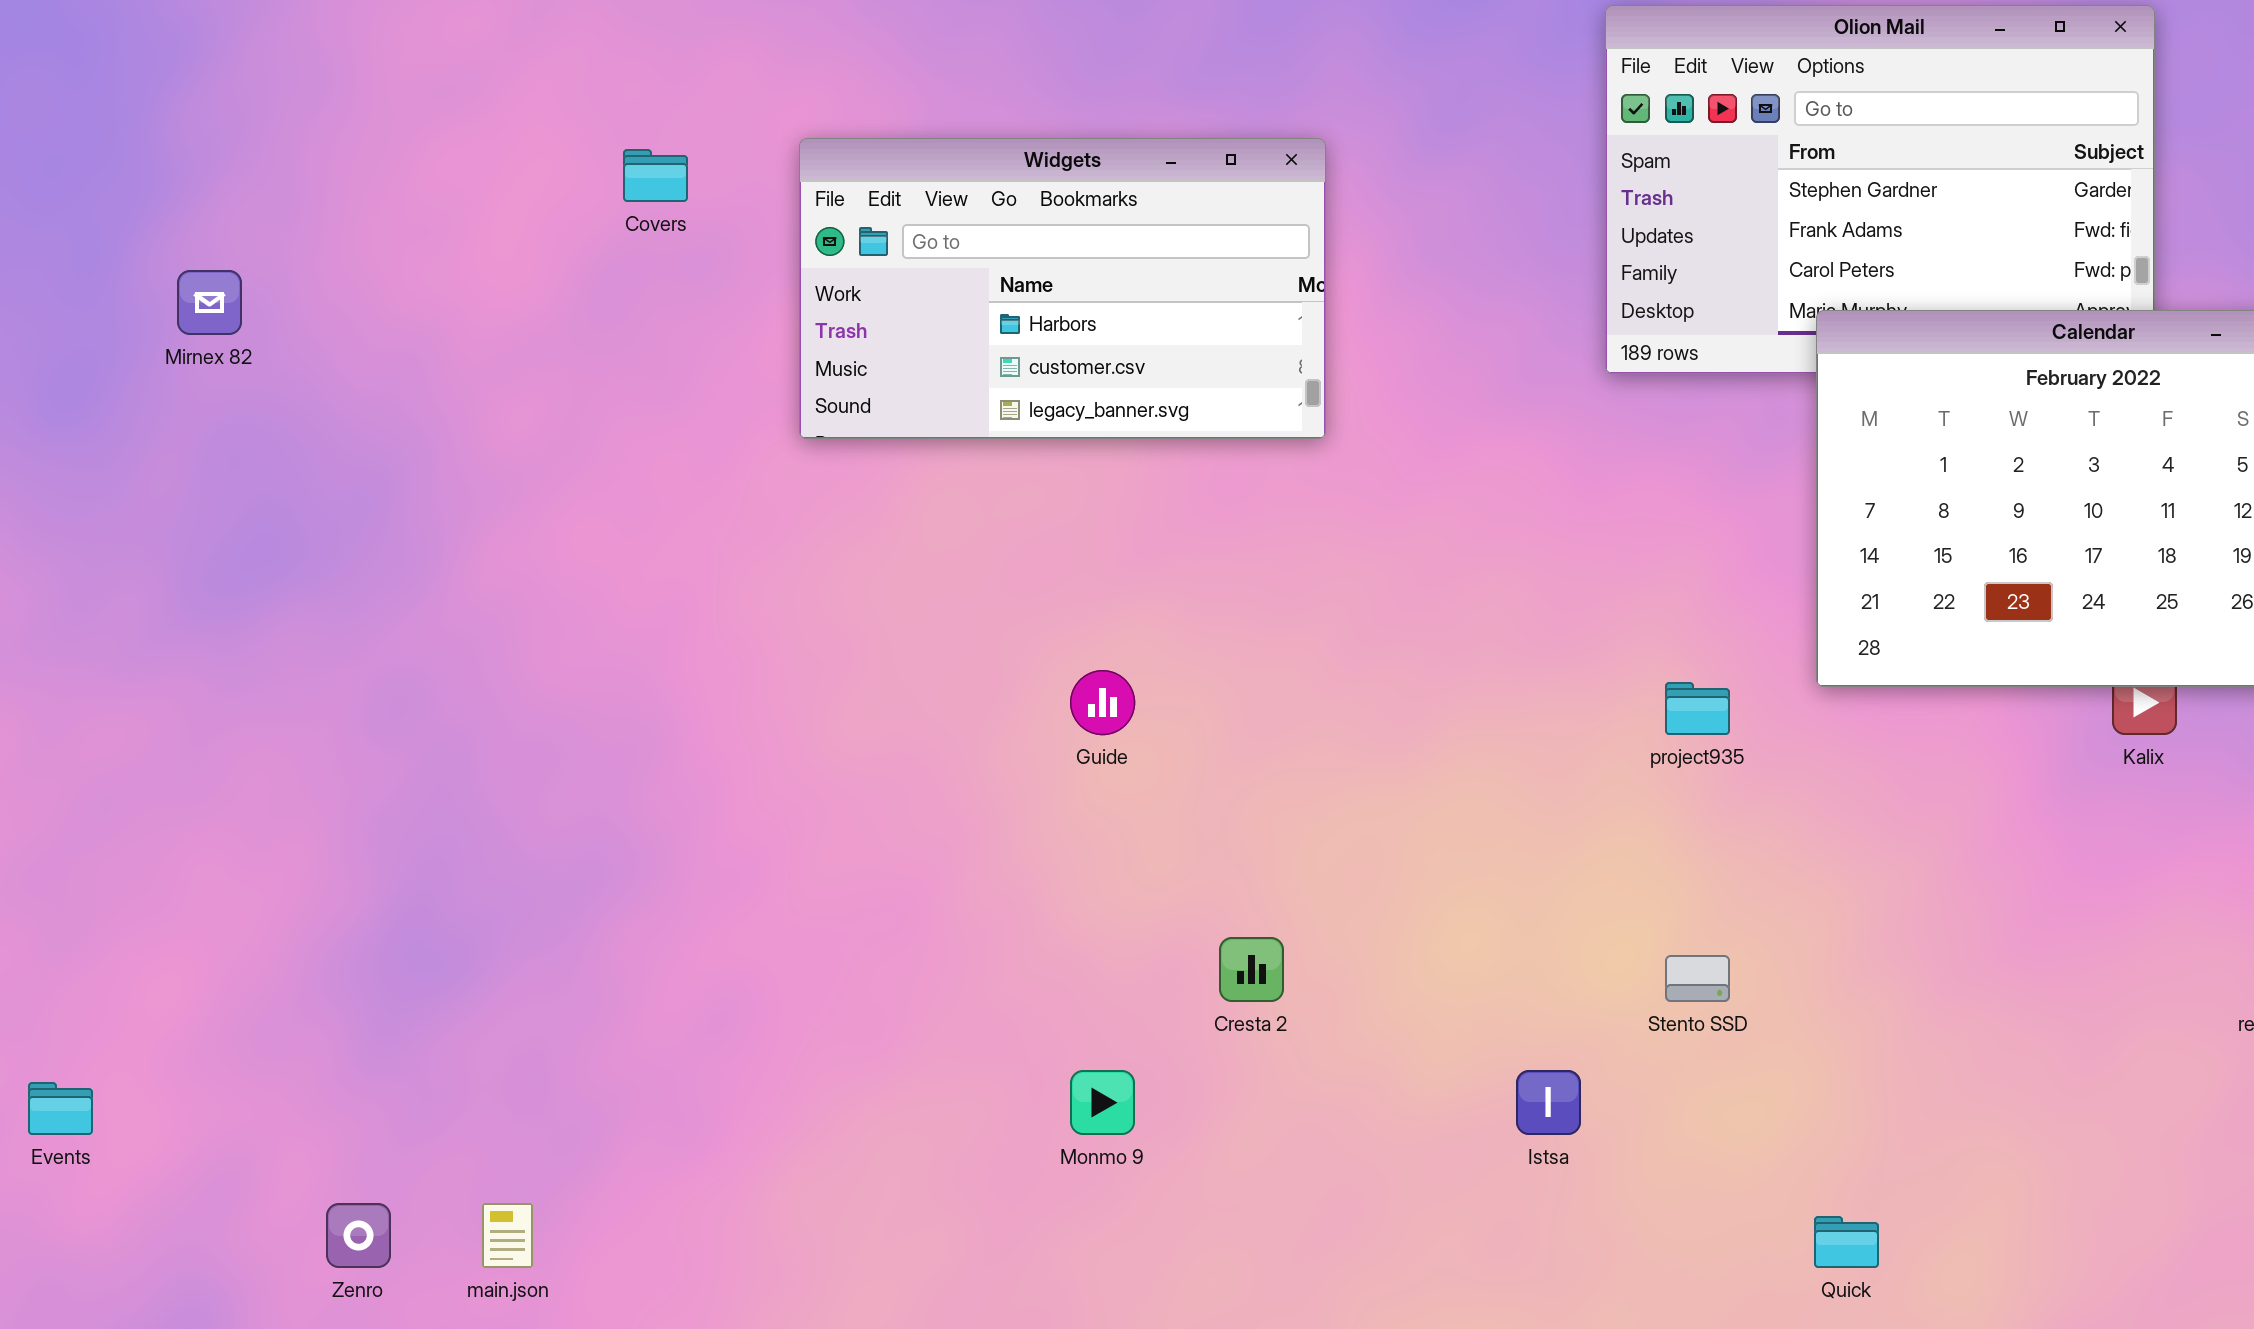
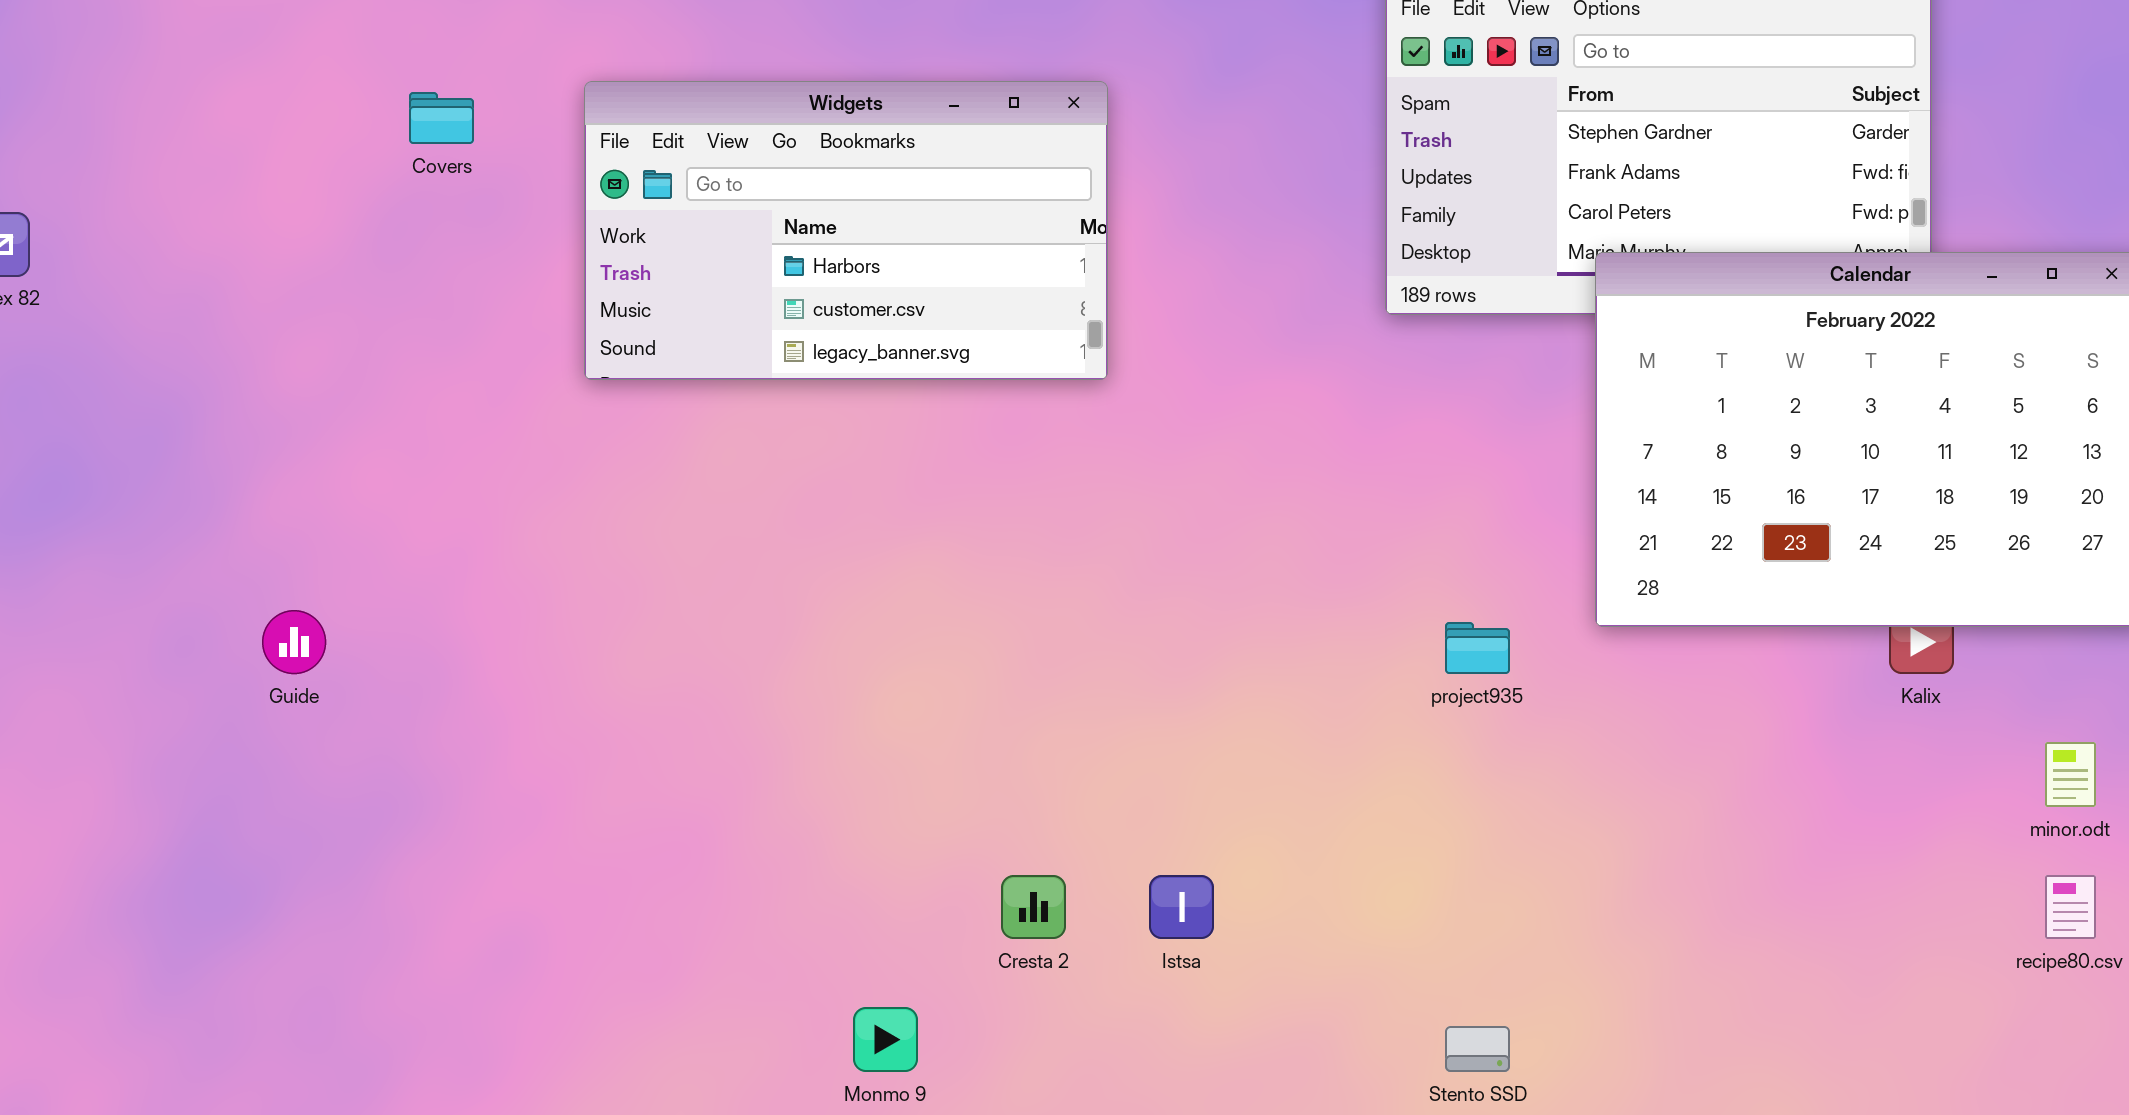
Guide: [1070,670,1135,735] -> [262,610,326,674], moved
Stento SSD: [1665,955,1730,1002] -> [1445,1026,1510,1072], moved
Istsa: [1516,1070,1581,1135] -> [1149,875,1214,939], moved

